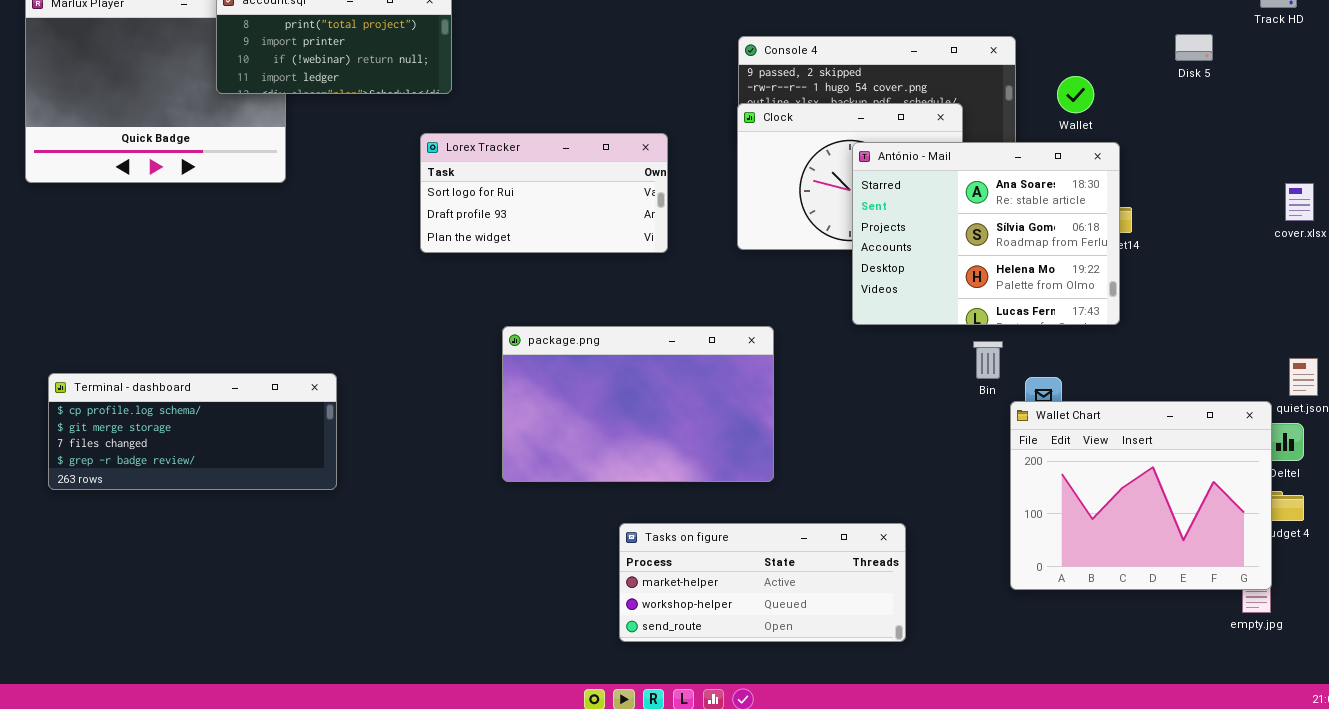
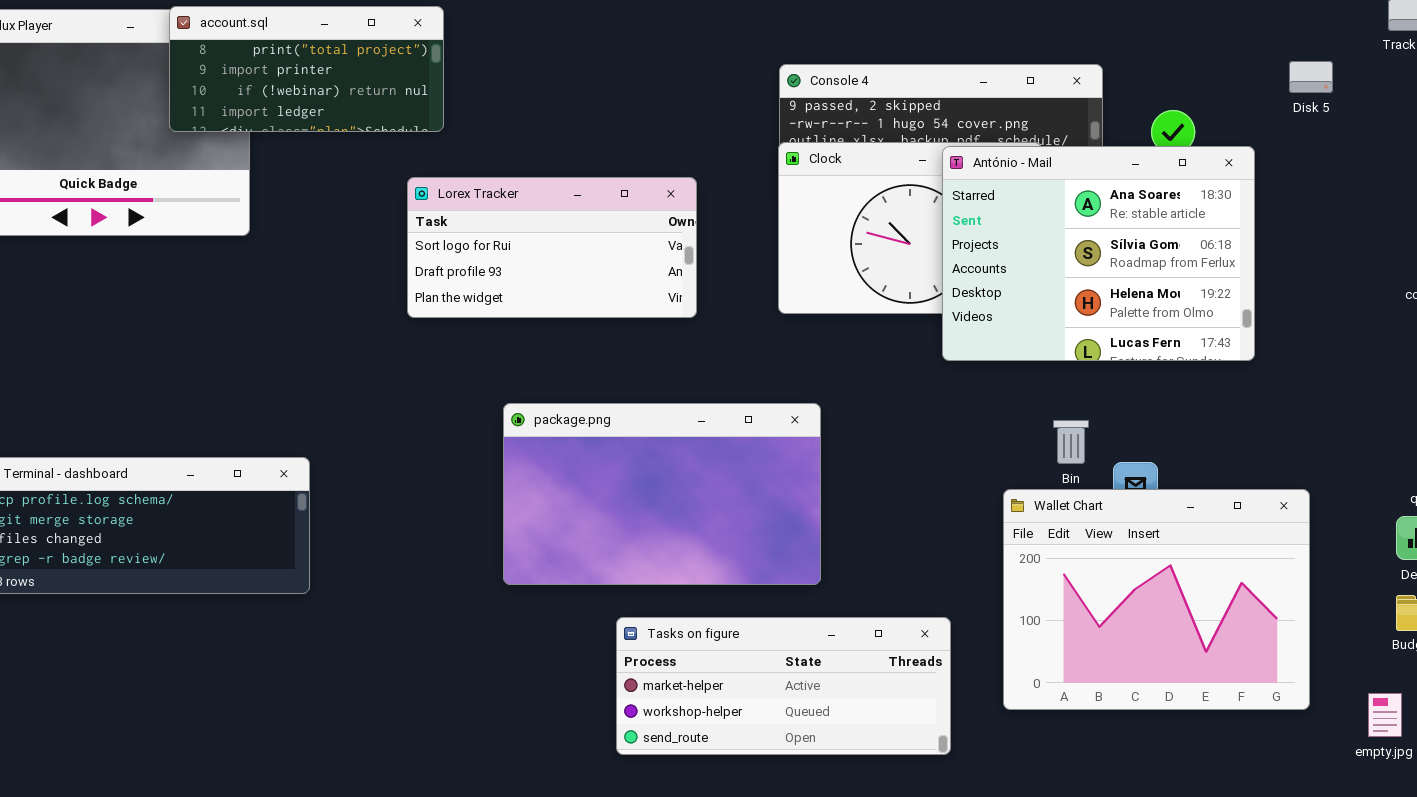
António - Mail: [852,142,1120,325] -> [942,146,1255,361], moved
Wallet Chart: [1010,401,1272,590] -> [1003,489,1310,710], moved
Tasks on figure: [619,523,906,642] -> [616,617,951,755], moved

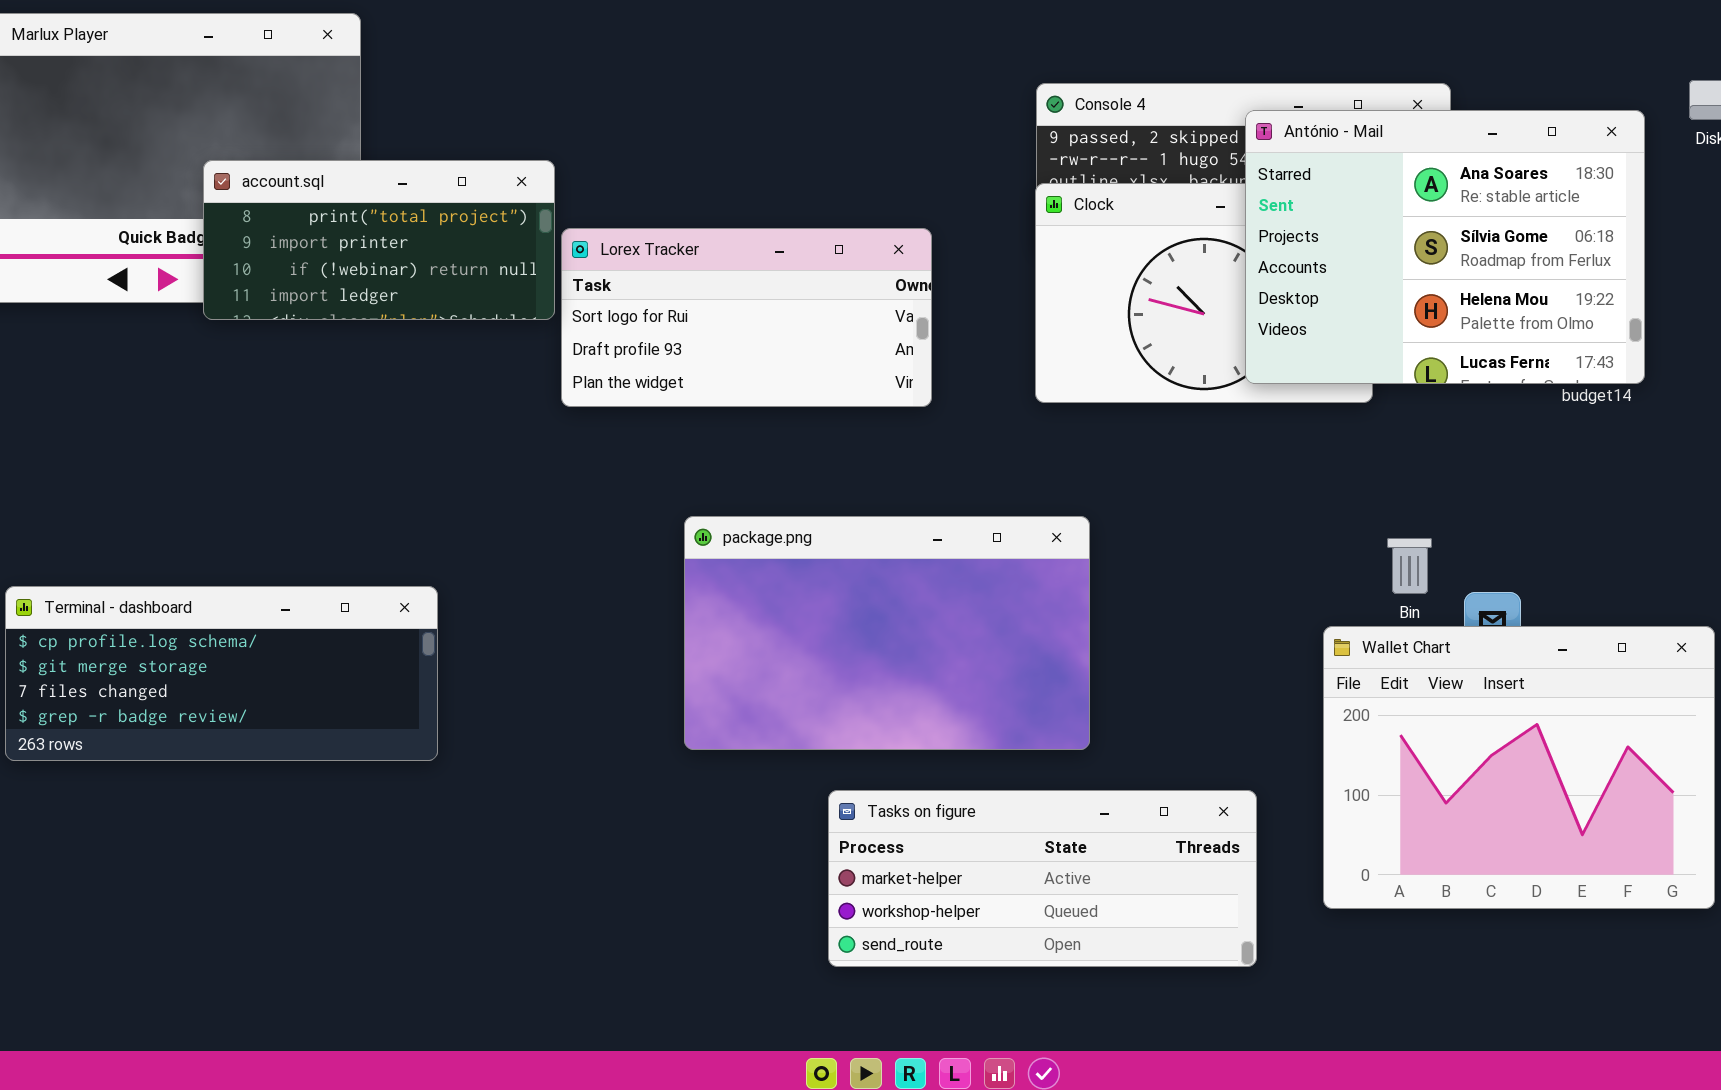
account.sql: [169,6,444,132] -> [203,160,555,320], moved
António - Mail: [942,146,1255,361] -> [1245,110,1645,384], moved

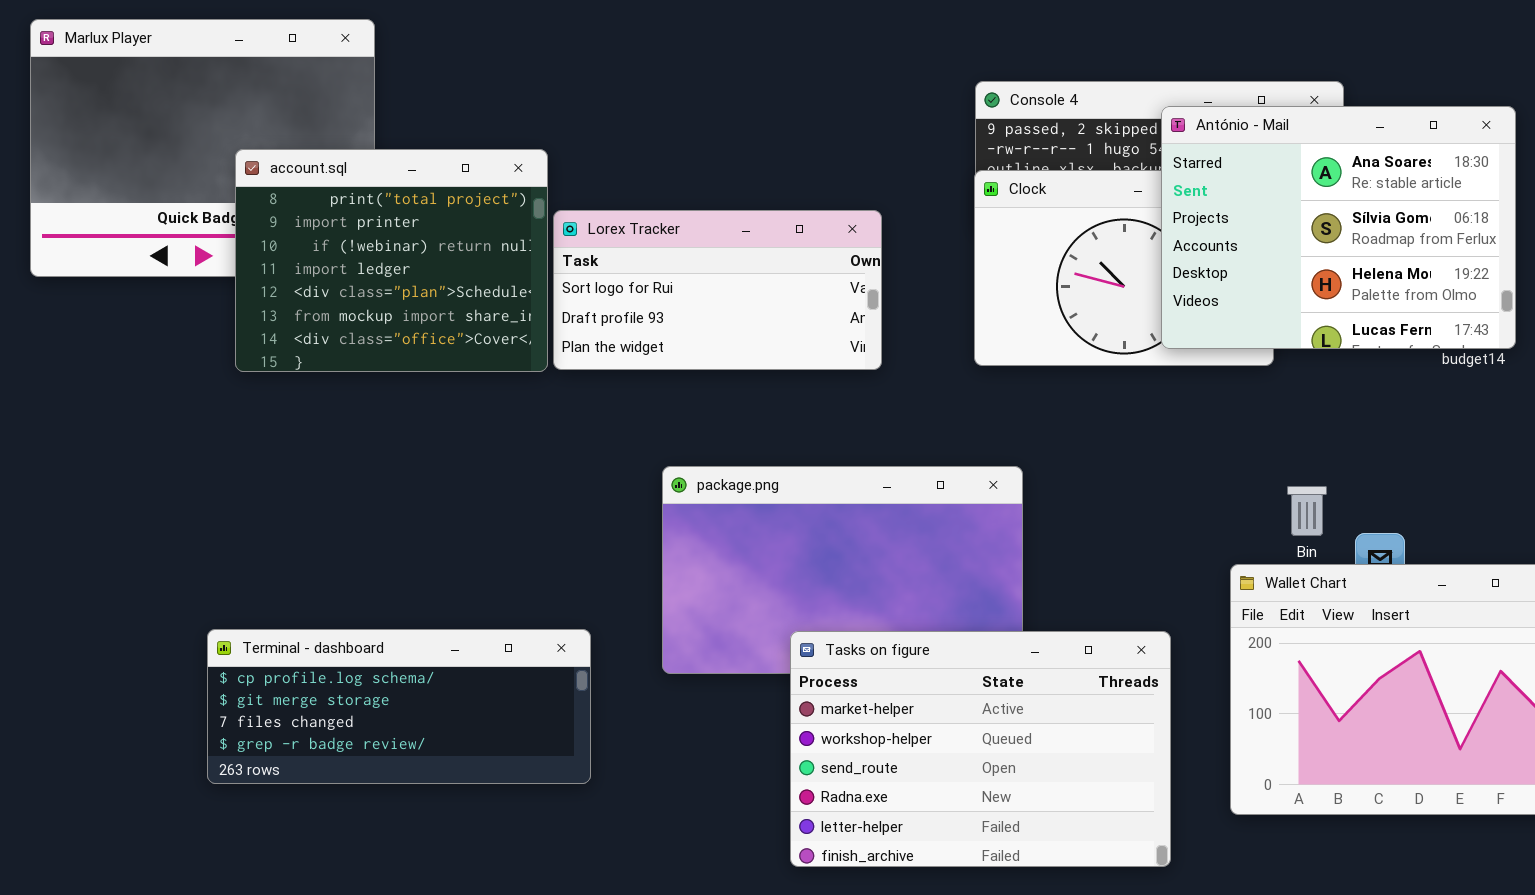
account.sql: [203,160,555,320] -> [235,149,548,372], resized
Terminal - dashboard: [5,586,438,761] -> [207,629,591,784], moved
Tasks on figure: [828,790,1257,967] -> [790,631,1171,867], resized

